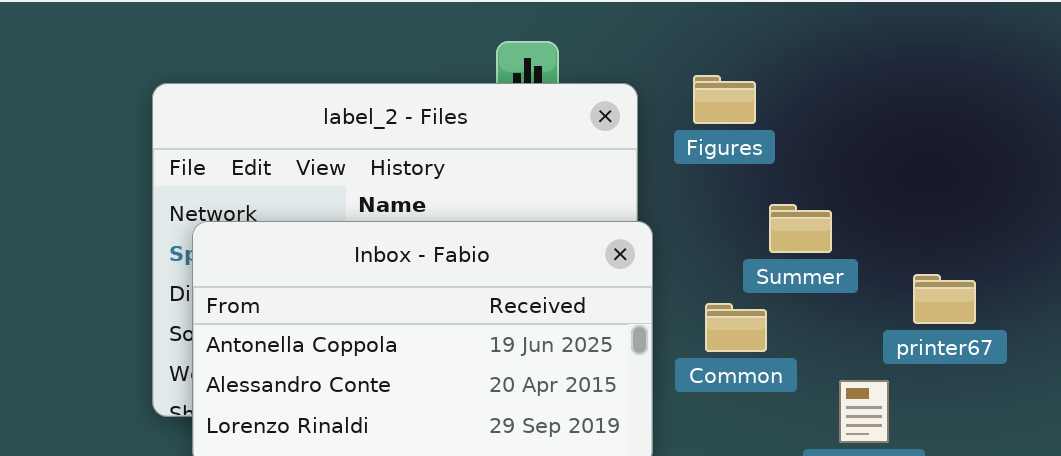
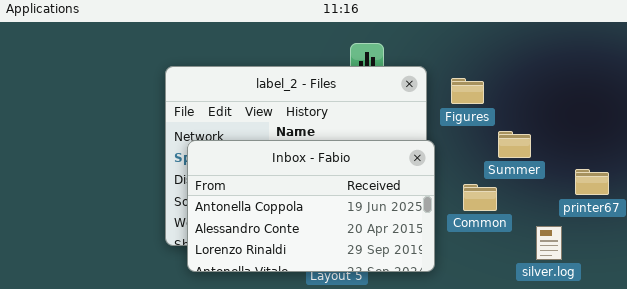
Figures: [693,75,756,124] -> [451,78,484,104], moved

